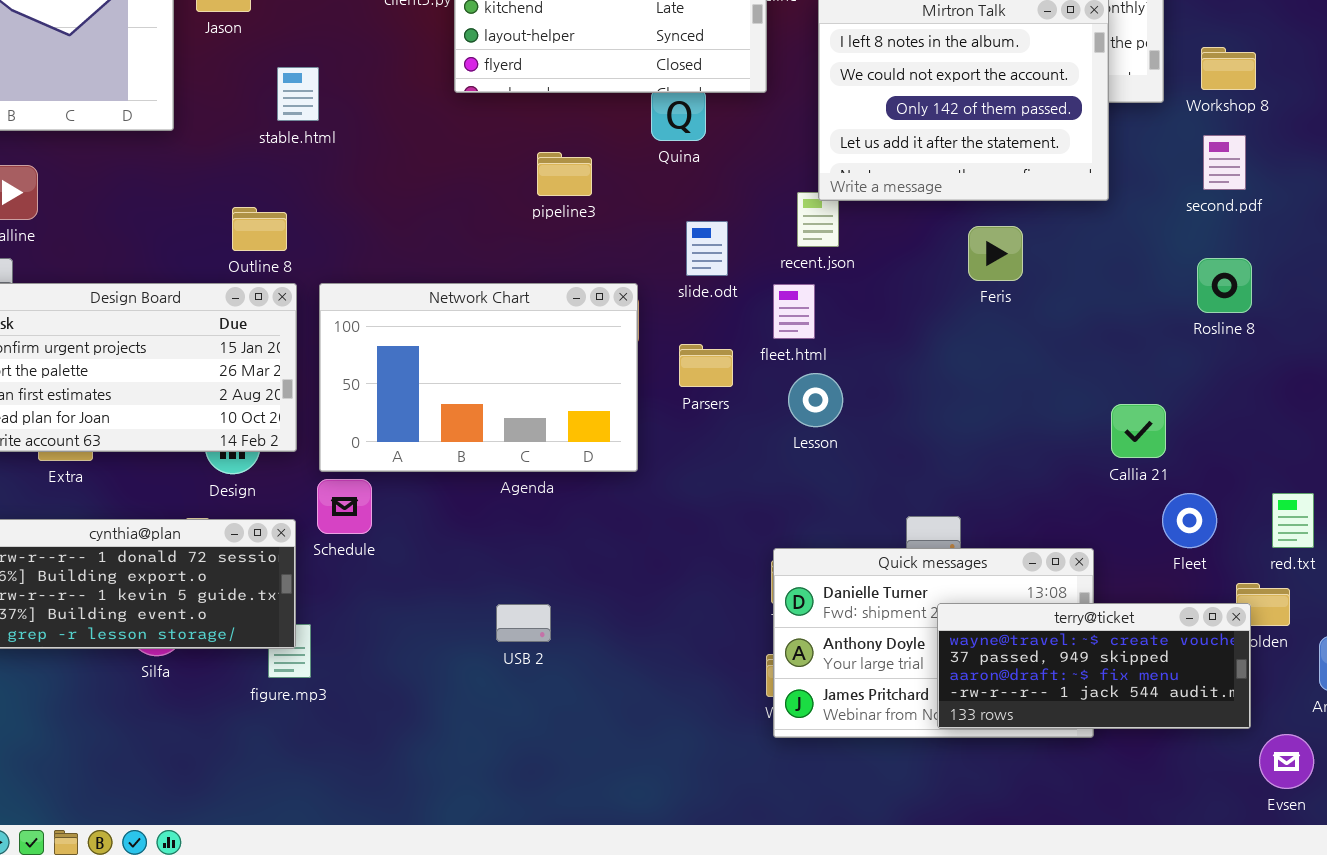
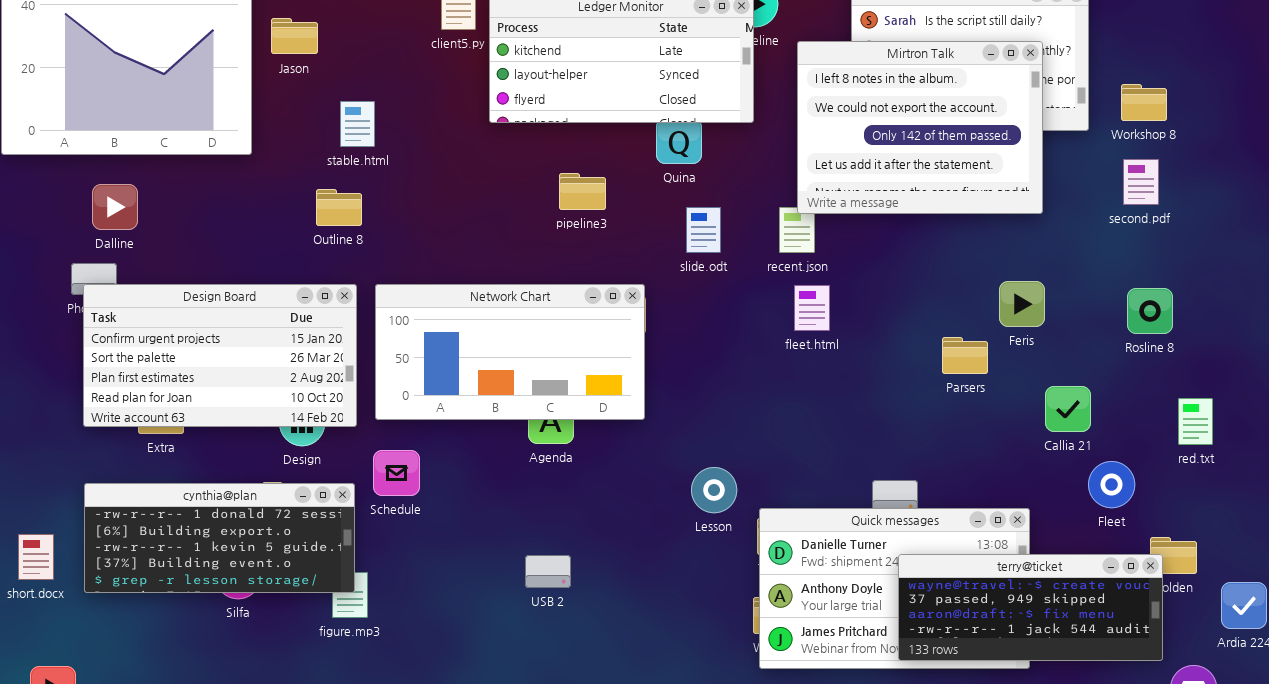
Outline 8: [232,207,287,251] -> [316,189,362,226], moved
slide.odt: [686,221,728,276] -> [686,207,721,253], moved
Feris: [968,226,1023,281] -> [999,281,1045,327], moved
Rosline 8: [1197,258,1252,313] -> [1127,288,1173,334], moved
Network Chart: [319,283,638,472] -> [375,284,645,420], resized
fleet.html: [773,284,815,339] -> [794,285,830,331], moved
Parsers: [679,344,733,387] -> [942,337,988,374], moved
Lesson: [788,373,843,427] -> [691,467,737,513], moved
red.txt: [1272,493,1314,548] -> [1178,398,1213,445], moved

